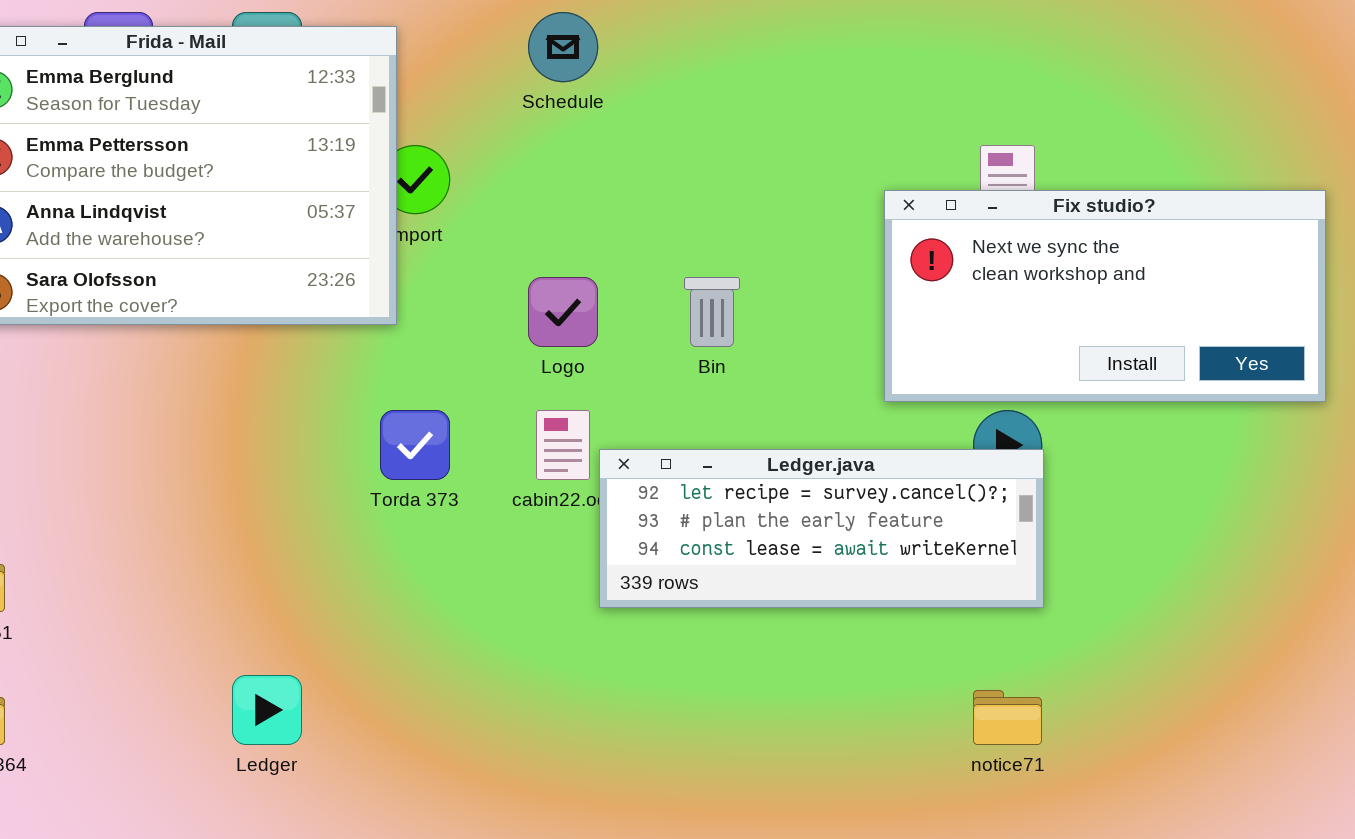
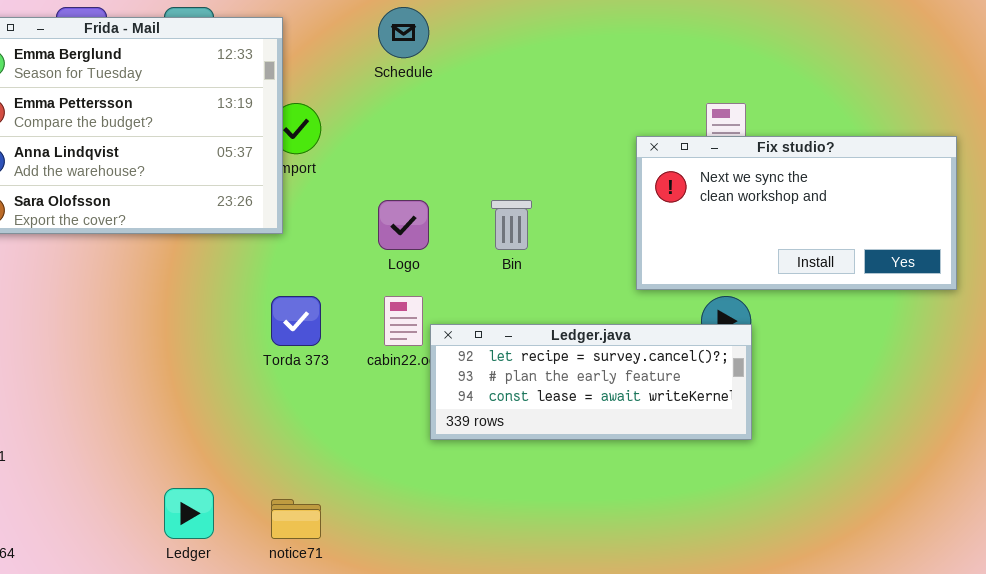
notice71: [973,690,1042,745] -> [271,499,321,539], moved

